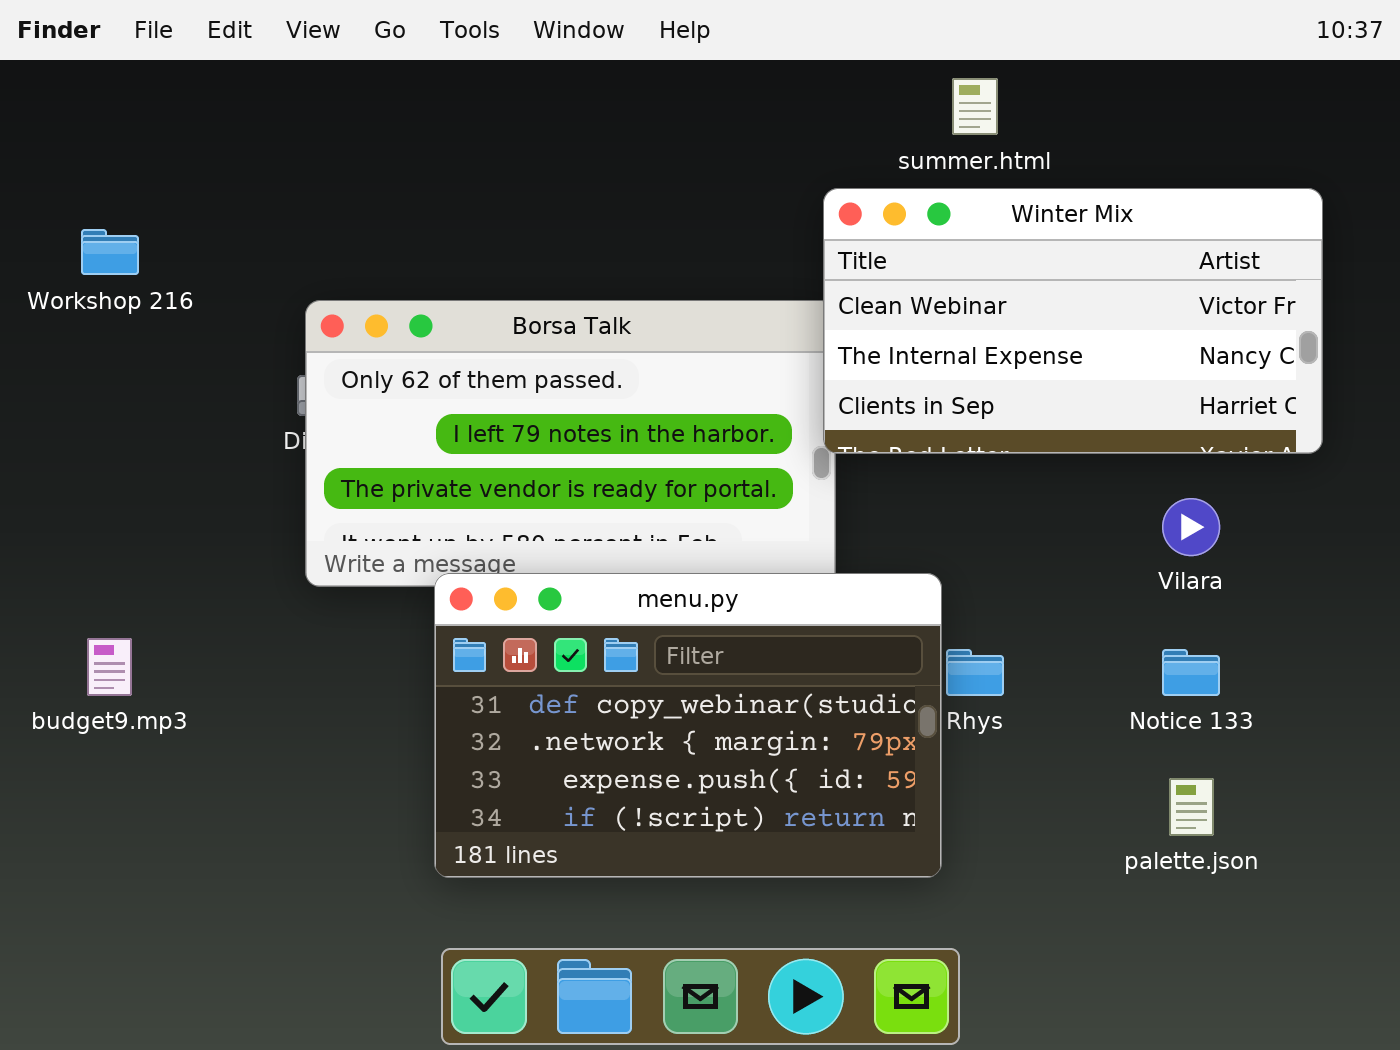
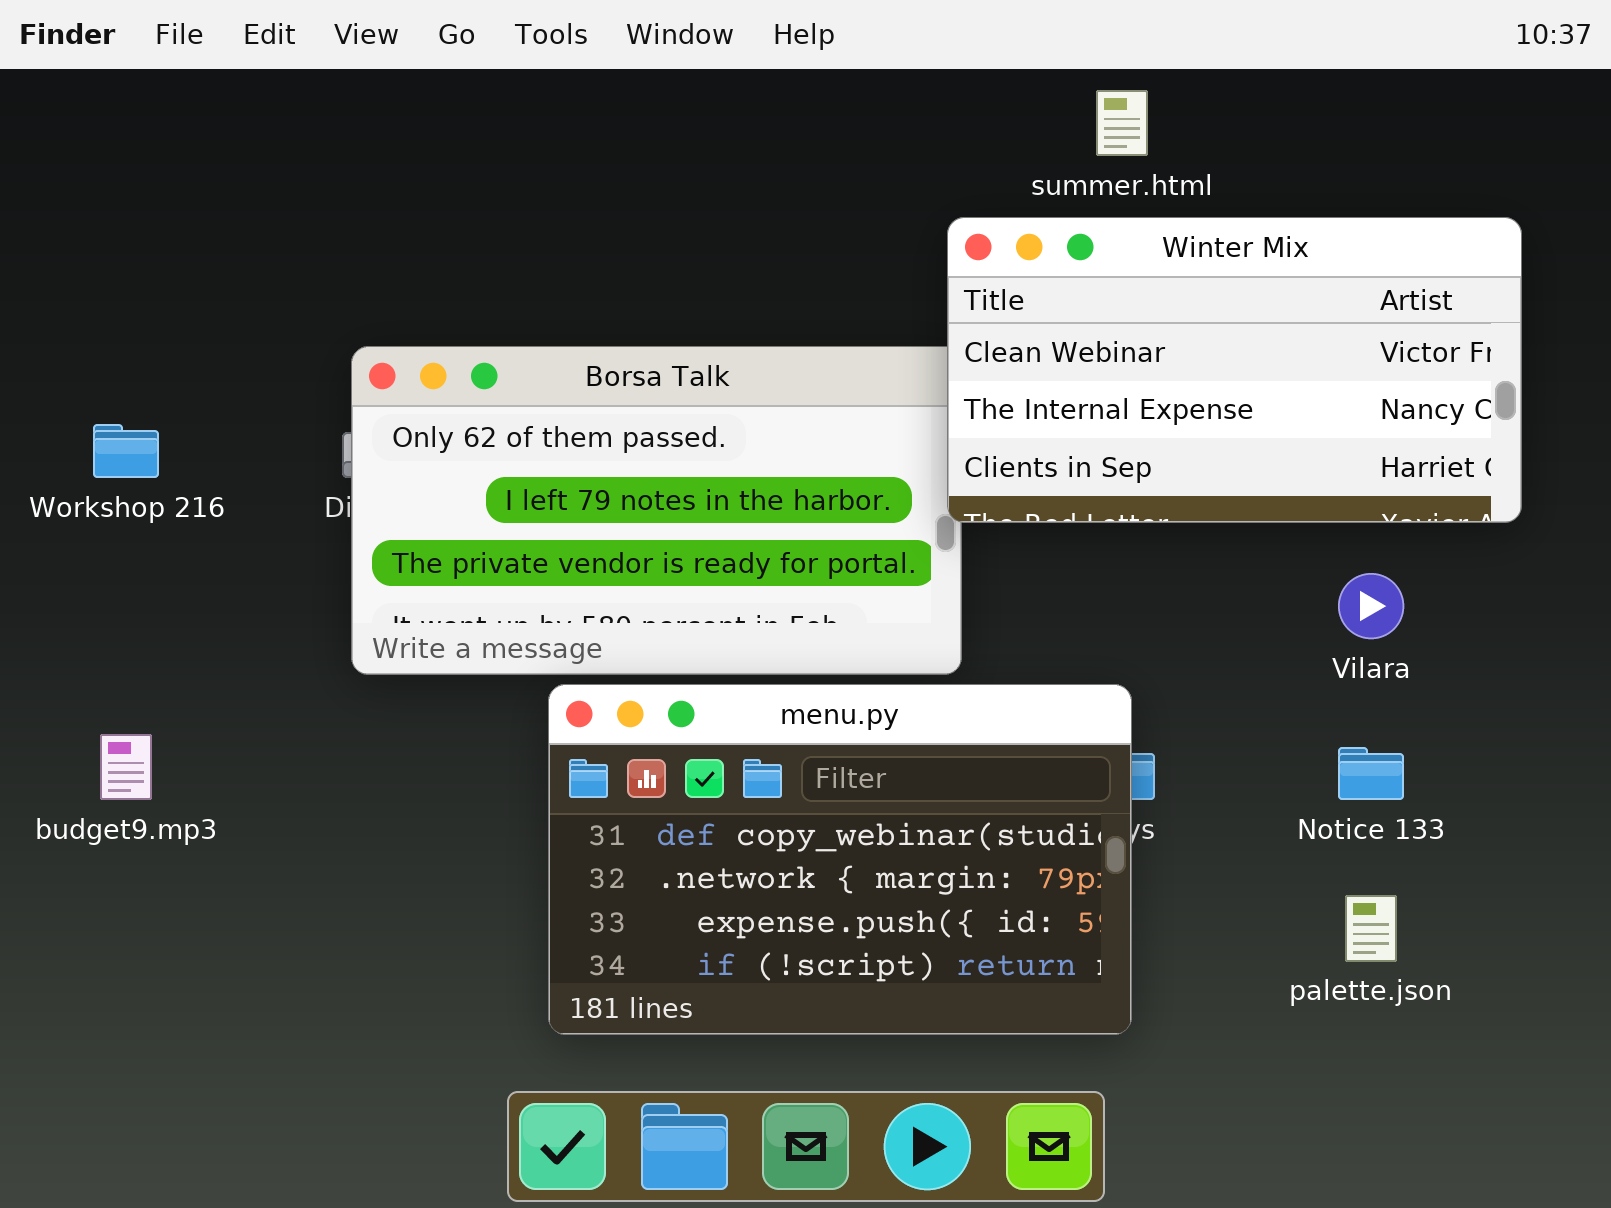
Workshop 216: [81,229,139,275] -> [93,424,159,478], moved
menu.py: [434,573,942,878] -> [548,684,1132,1035], moved

